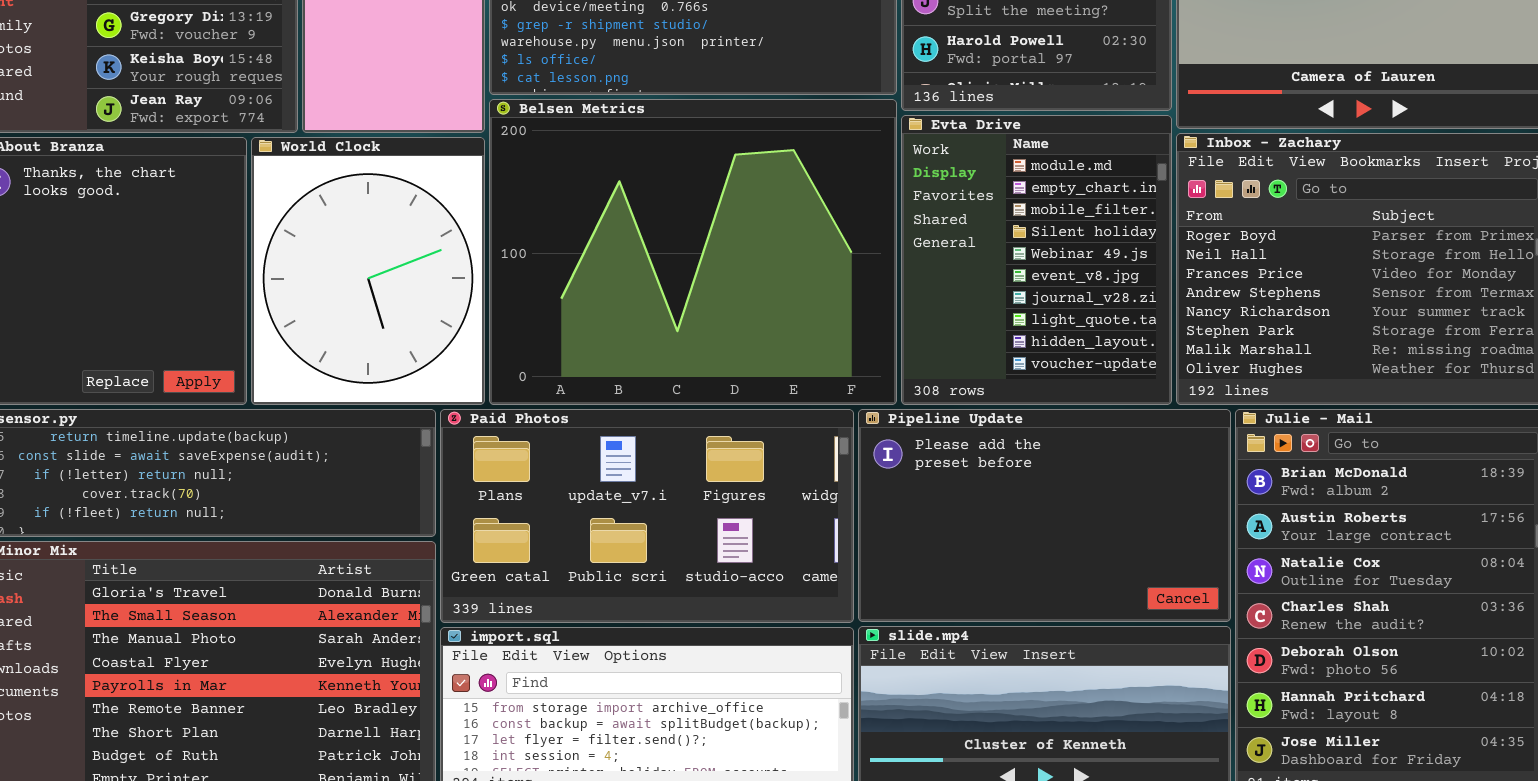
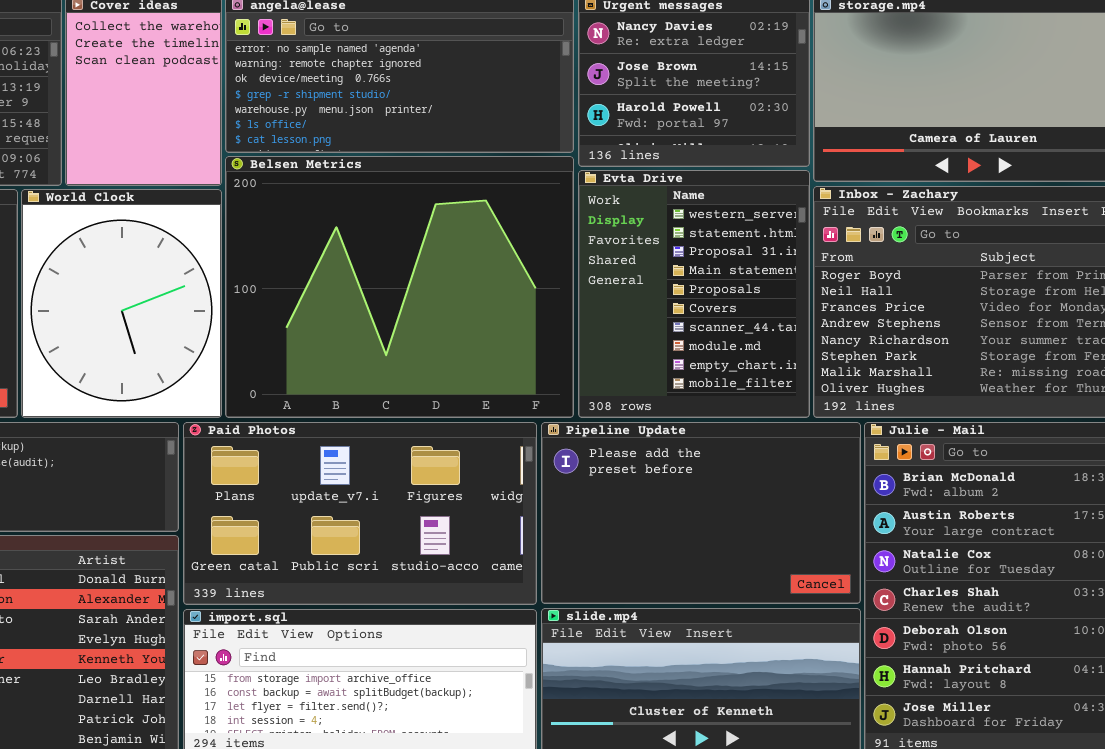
Evta Drive: [901,115,1172,405] -> [578,170,810,418], scrolled up 7 rows

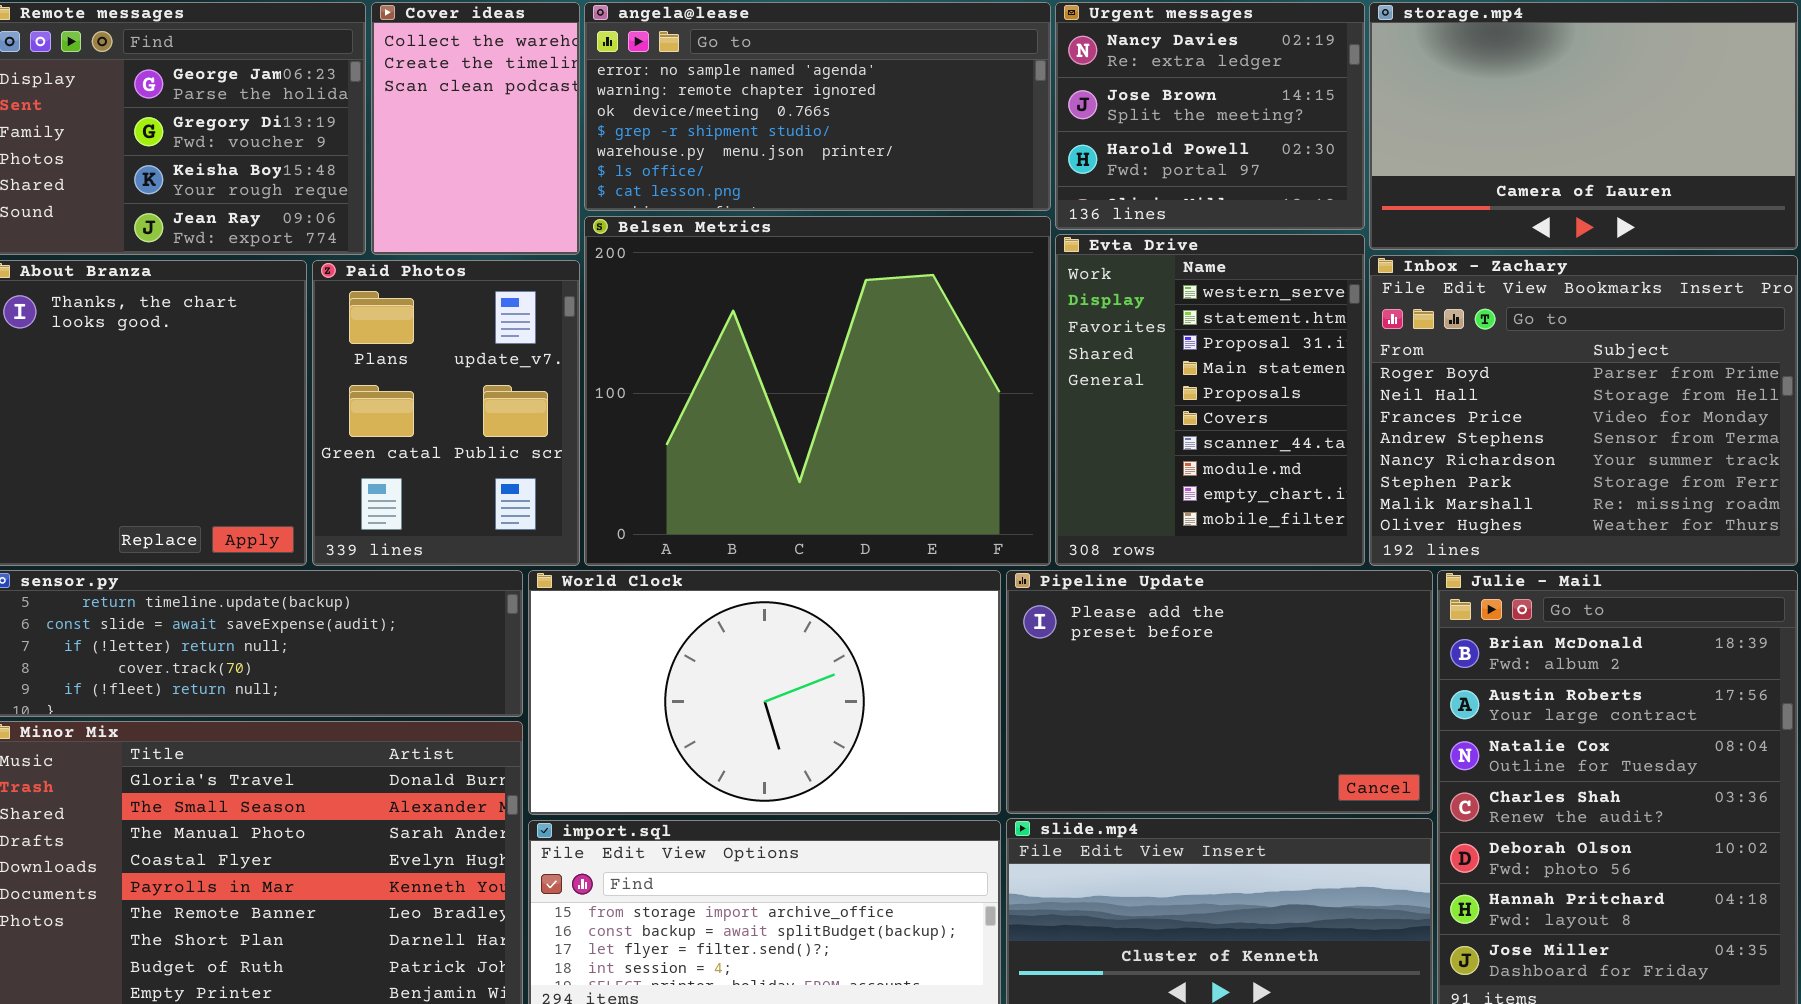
World Clock: [21,189,222,418] -> [528,570,1001,815], moved, resized
Paid Photos: [183,422,537,605] -> [312,260,580,566], moved, resized

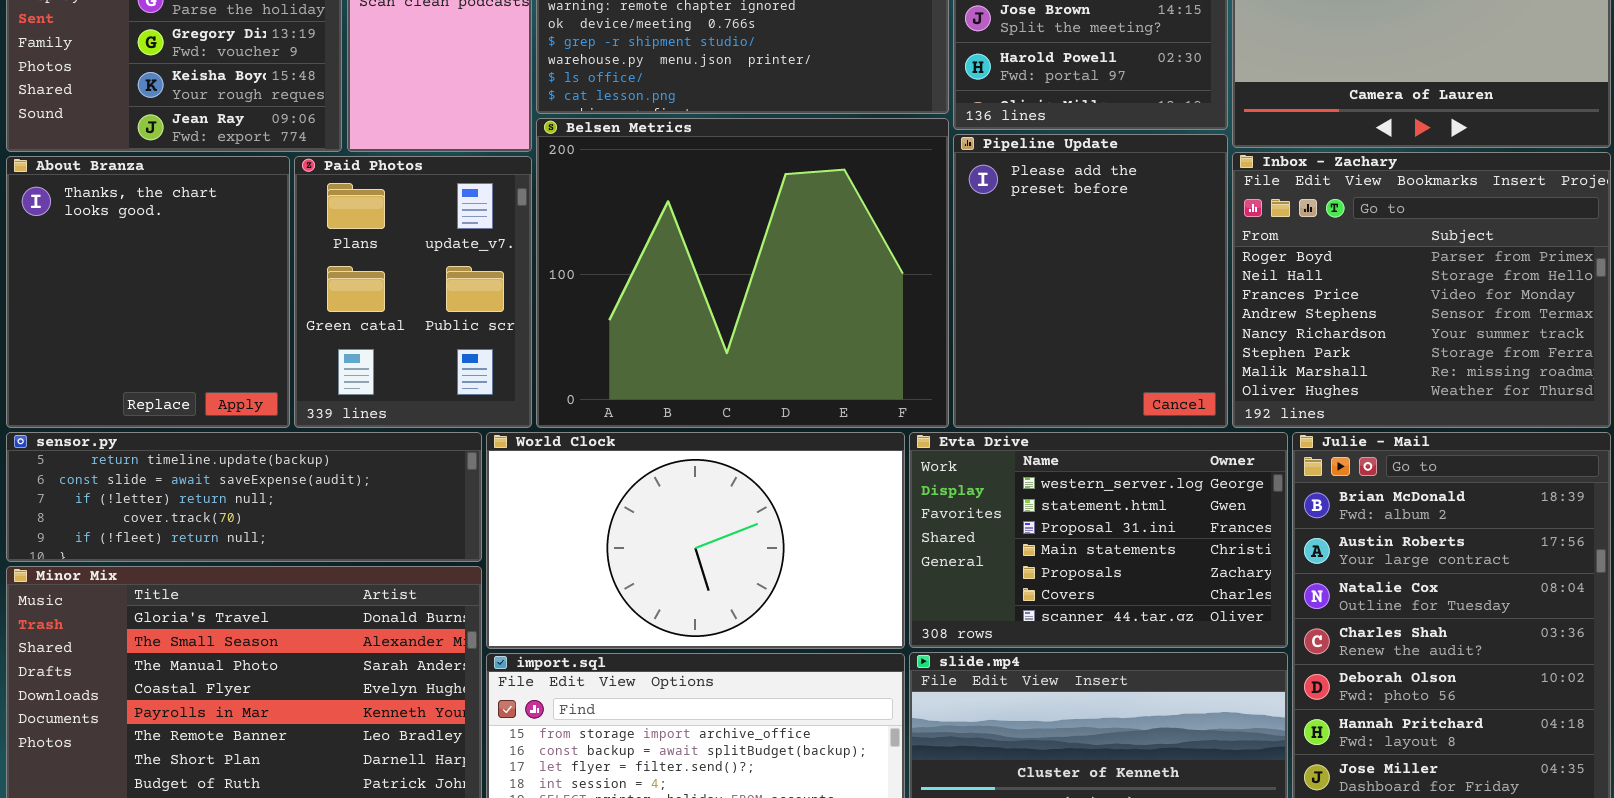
Evta Drive: [1055,234,1365,566] -> [909,432,1288,648], moved, resized
Pipeline Update: [1006,570,1433,814] -> [953,134,1228,428], moved, resized

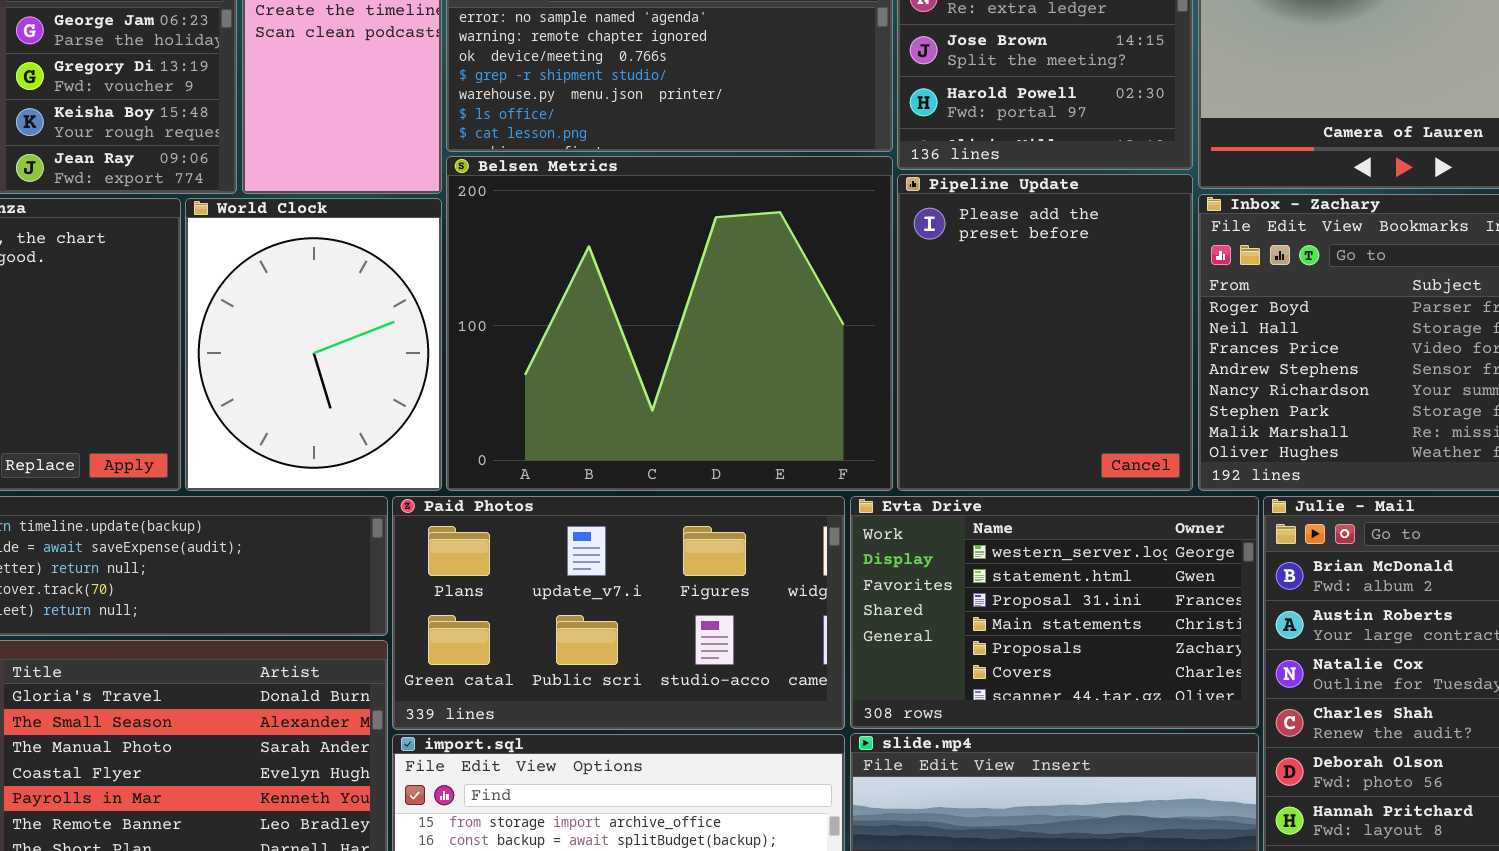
Paid Photos: [294,156,532,428] -> [392,496,845,730], moved, resized
World Clock: [486,432,905,649] -> [185,198,442,491], moved, resized

